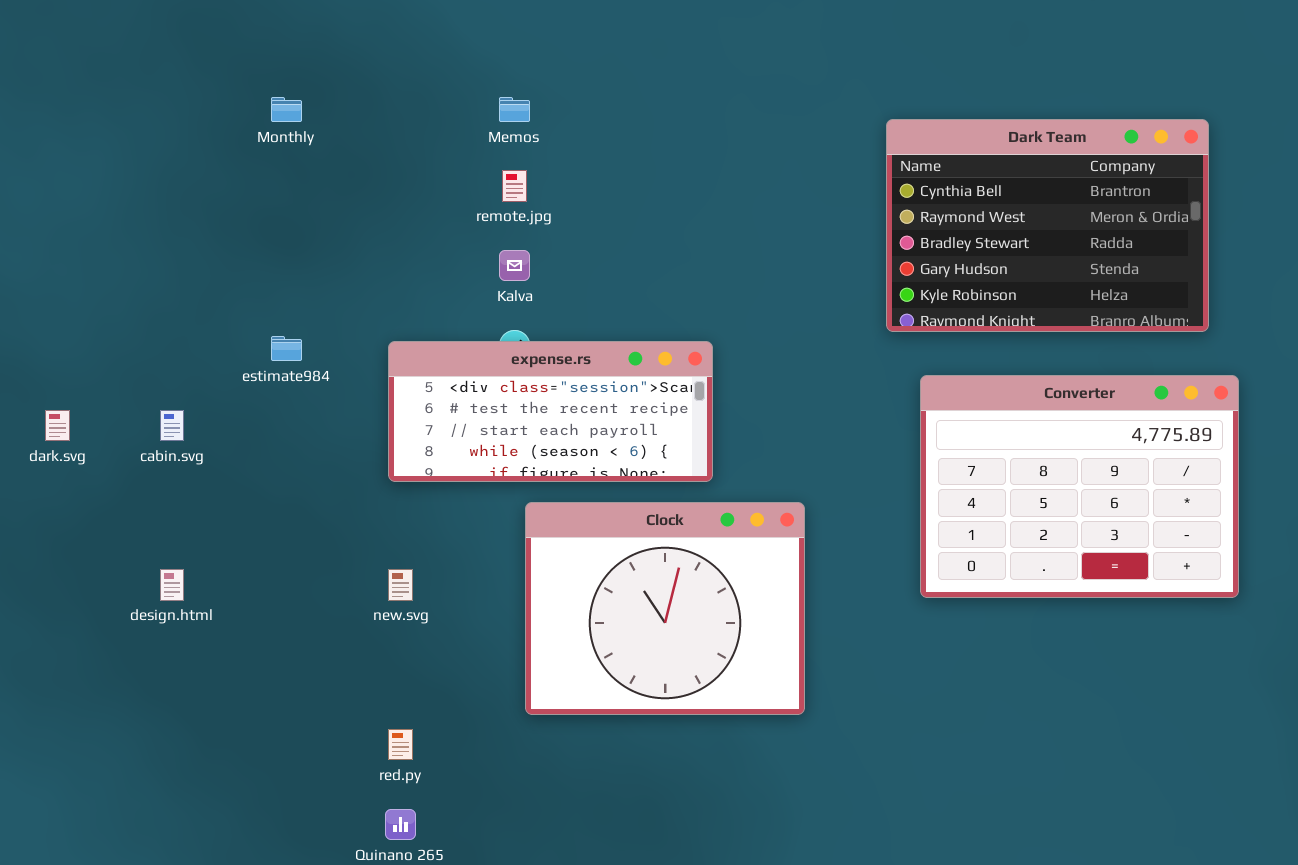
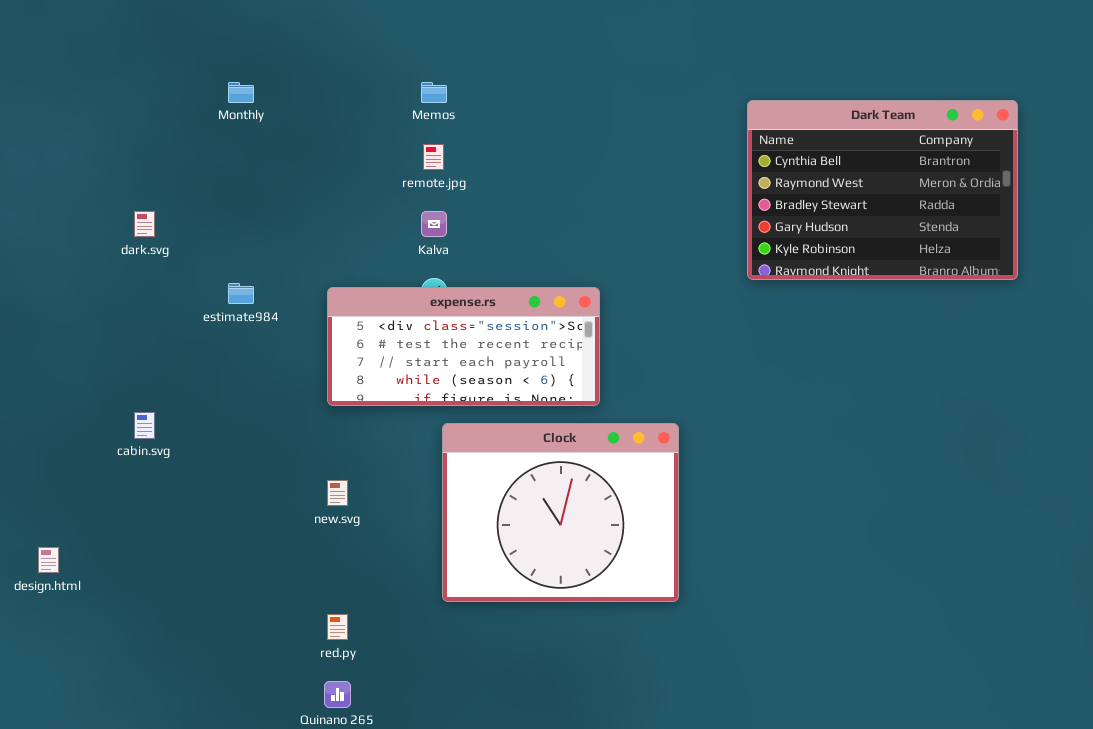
Converter: [920,375,1239,598] -> none, closed
dark.svg: [45,410,70,441] -> [134,211,155,237], moved
cabin.svg: [160,410,184,441] -> [134,412,155,439], moved
design.html: [160,569,184,601] -> [38,547,59,573], moved

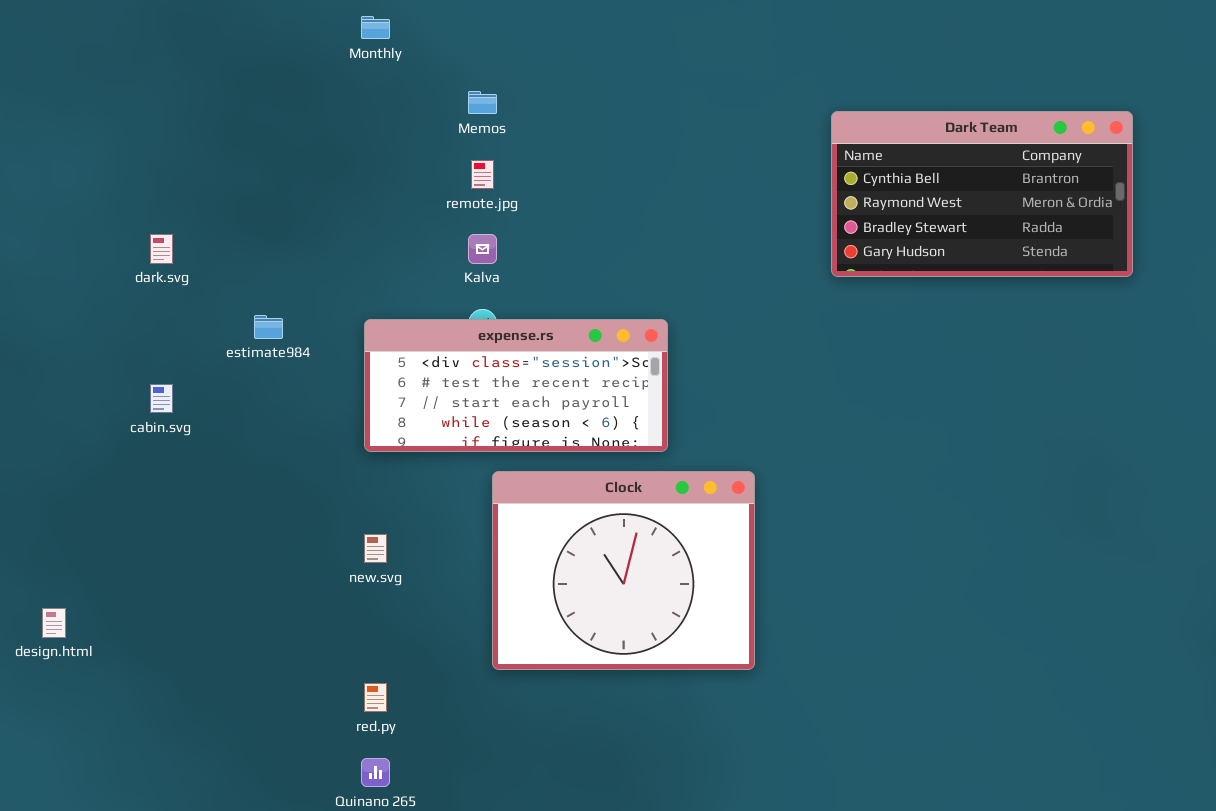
Monthly: [228,82,254,103] -> [361,16,390,39], moved
Dark Team: [747,100,1018,280] -> [831,111,1133,277], resized
cabin.svg: [134,412,155,439] -> [150,384,173,413], moved

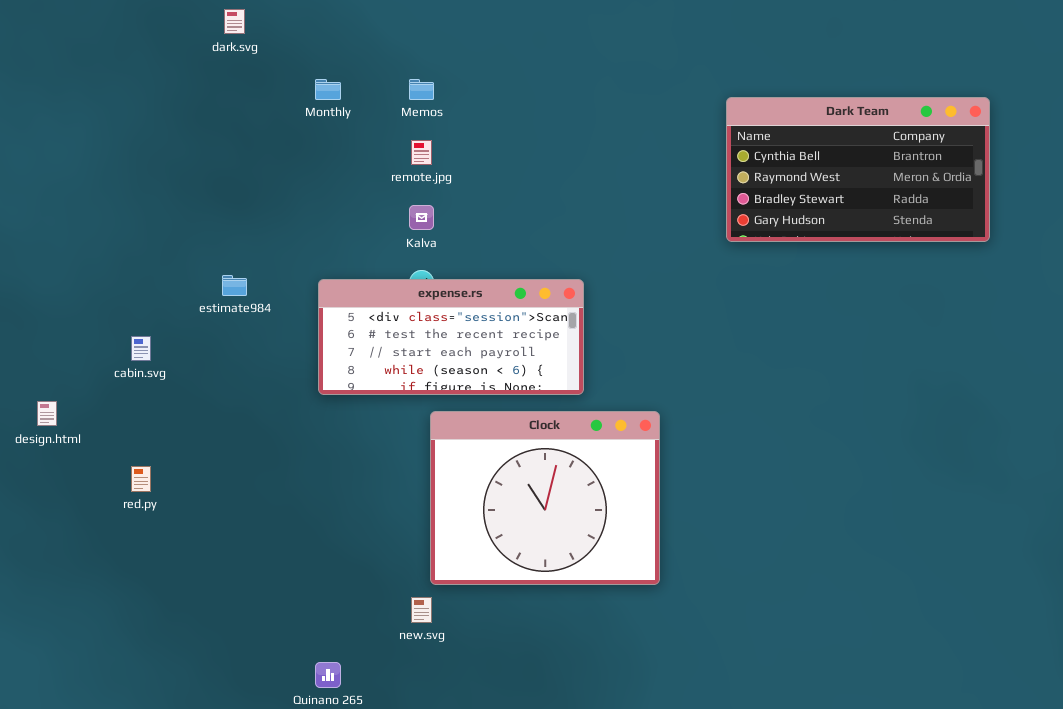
Monthly: [361,16,390,39] -> [315,79,341,100], moved
dark.svg: [150,234,173,264] -> [224,9,245,34], moved
new.svg: [364,534,387,563] -> [411,597,432,623], moved
design.html: [42,608,66,638] -> [37,401,57,426], moved
red.py: [364,683,387,712] -> [131,466,151,492], moved

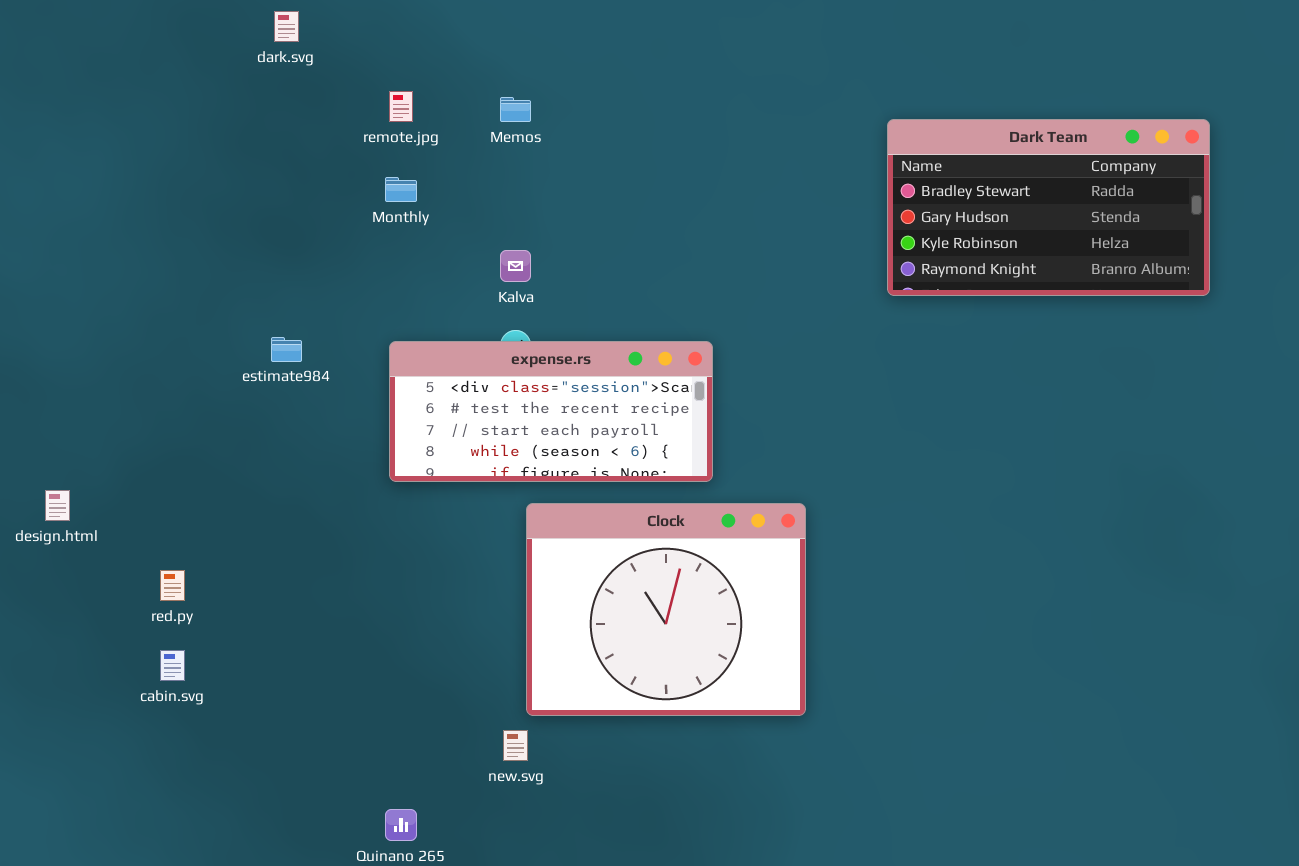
Monthly: [315,79,341,100] -> [385,177,417,202], moved
Dark Team: [726,97,990,242] -> [887,119,1210,296], scrolled down 2 rows
remote.jpg: [411,140,432,165] -> [389,91,413,122], moved
cabin.svg: [131,336,151,361] -> [160,650,185,681], moved

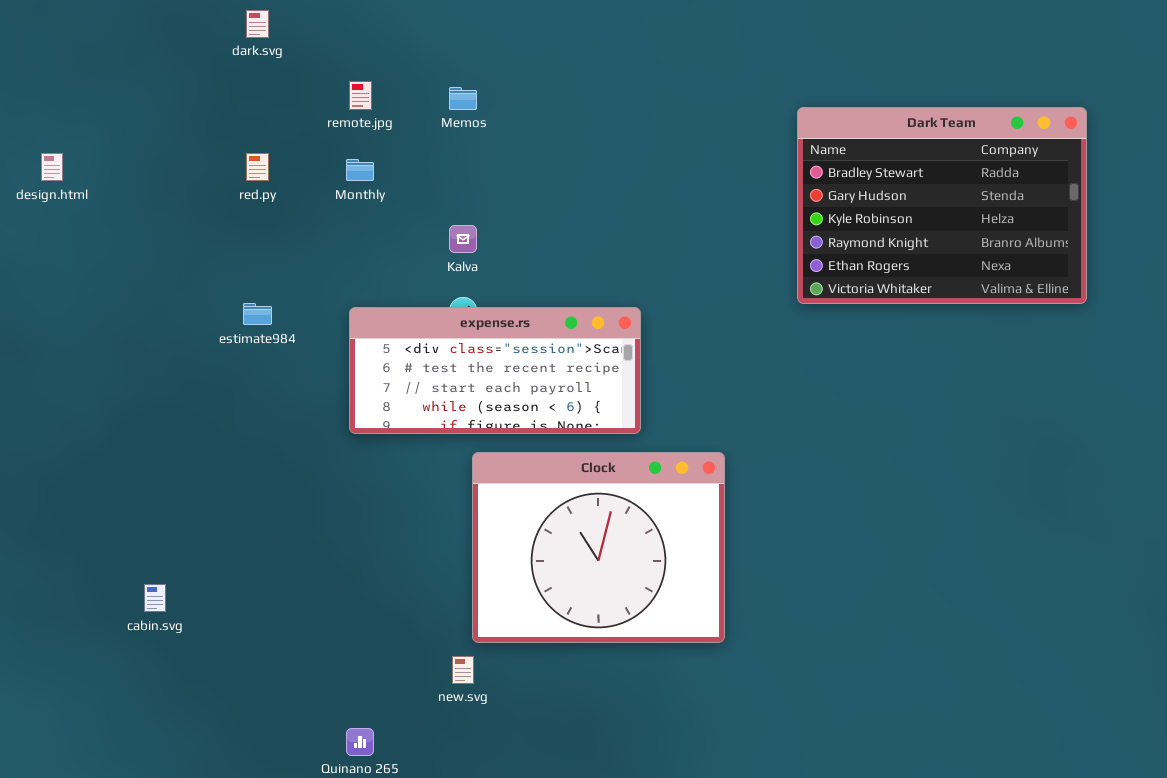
Dark Team: [887,119,1210,296] -> [797,107,1087,304], resized
design.html: [45,490,70,521] -> [41,153,63,181], moved
red.py: [160,570,185,601] -> [246,153,269,181], moved

